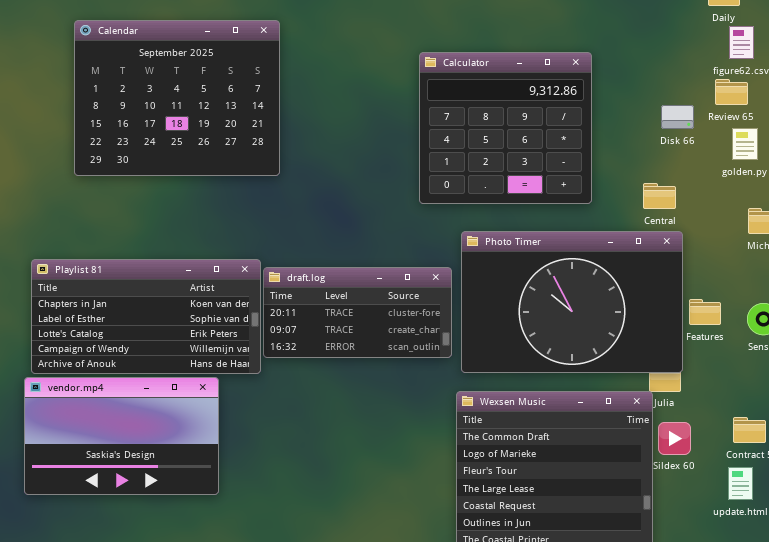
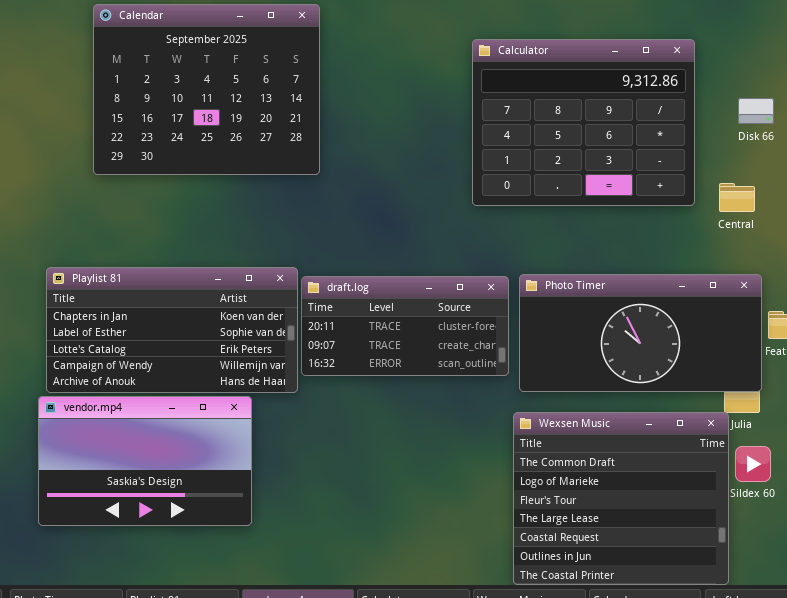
Calculator: [419,52,592,204] -> [472,39,695,206], resized
Photo Timer: [461,231,683,373] -> [519,274,762,392], resized

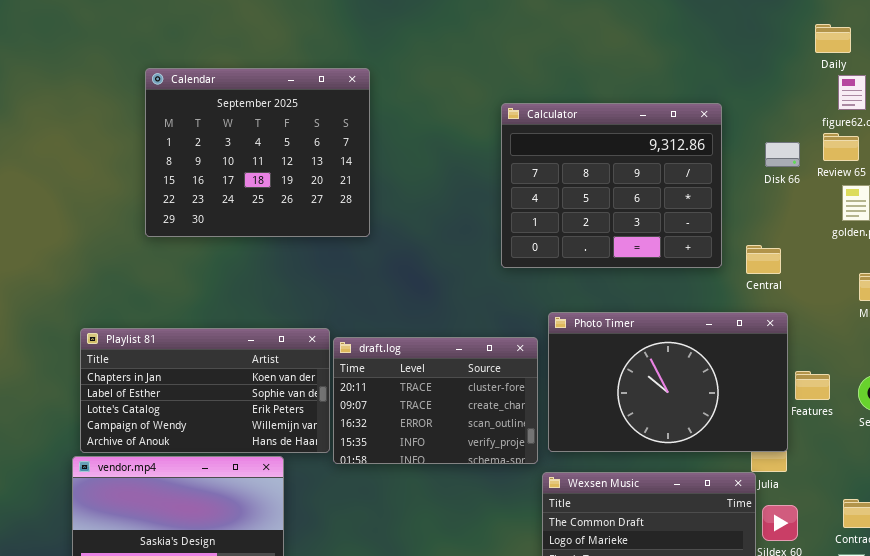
Calendar: [93,4,320,175] -> [145,68,370,237], moved
Disk 66: [738,98,774,124] -> [765,142,800,167], moved
Photo Timer: [519,274,762,392] -> [548,312,788,452], resized
draft.log: [301,276,509,376] -> [333,337,538,464], resized

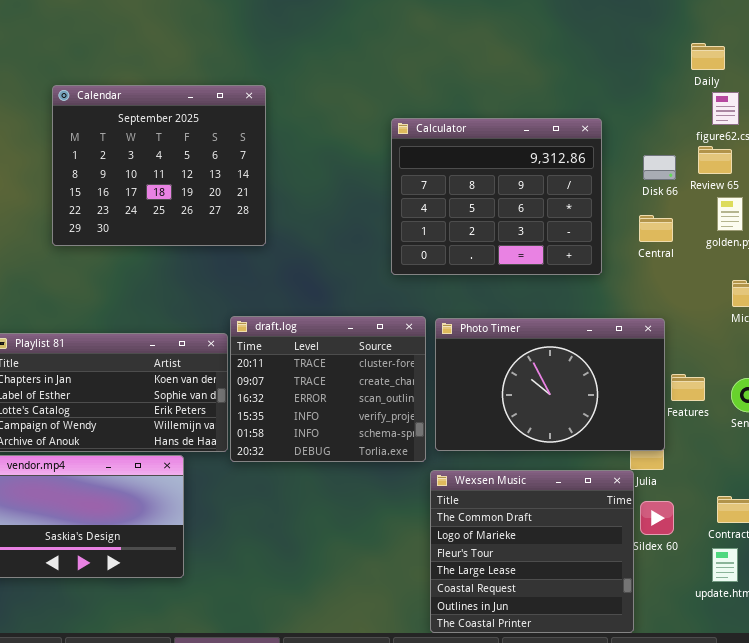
Central: [746,245,781,274] -> [639,215,673,242], moved
draft.log: [333,337,538,464] -> [230,316,426,462], resized

